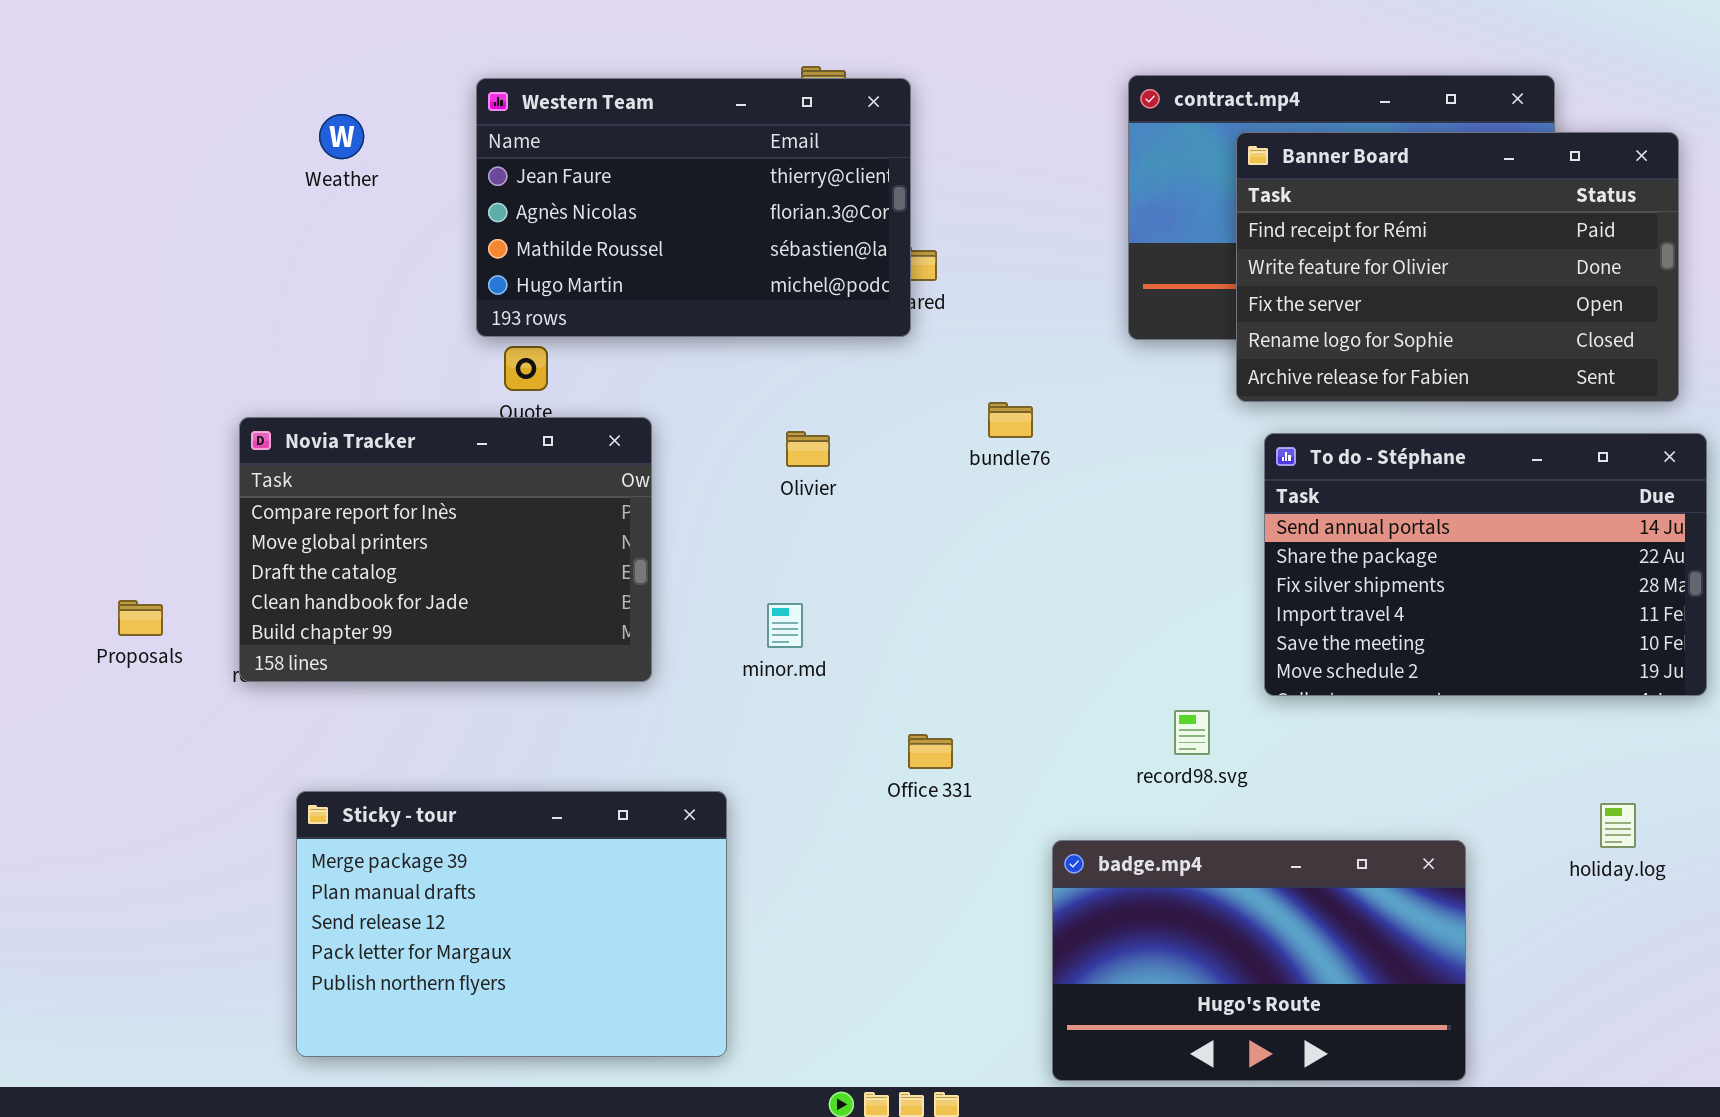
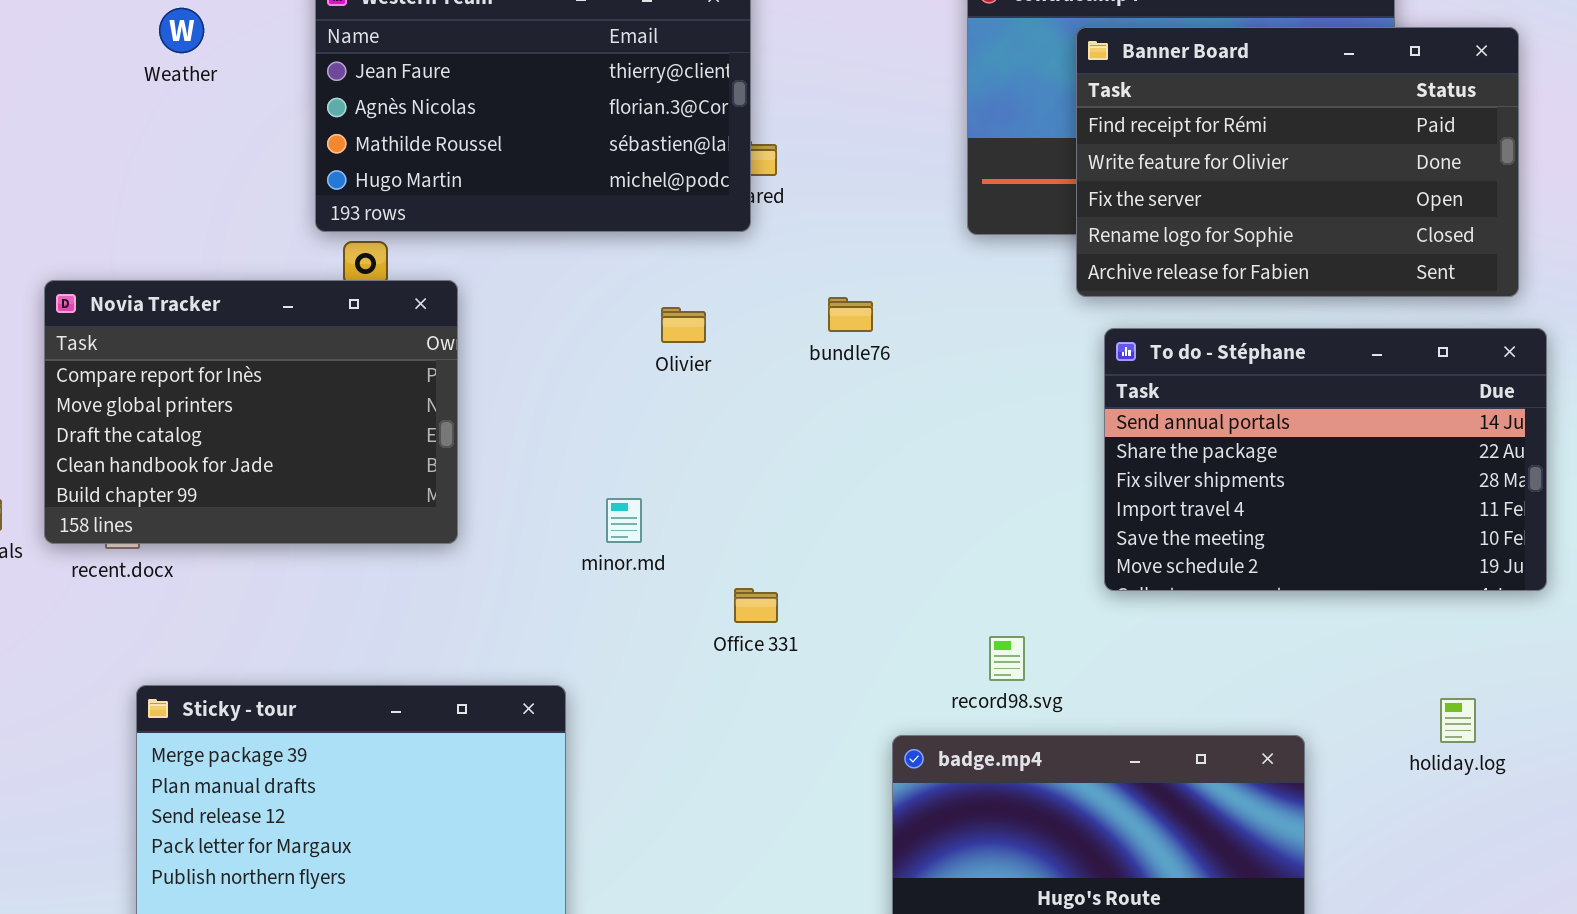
Novia Tracker: [239,417,652,682] -> [44,280,458,544], moved
Olivier: [786,431,830,467] -> [661,307,706,343], moved
record98.svg: [1174,710,1210,755] -> [989,636,1025,681], moved
Office 331: [908,734,953,769] -> [734,588,778,623], moved

